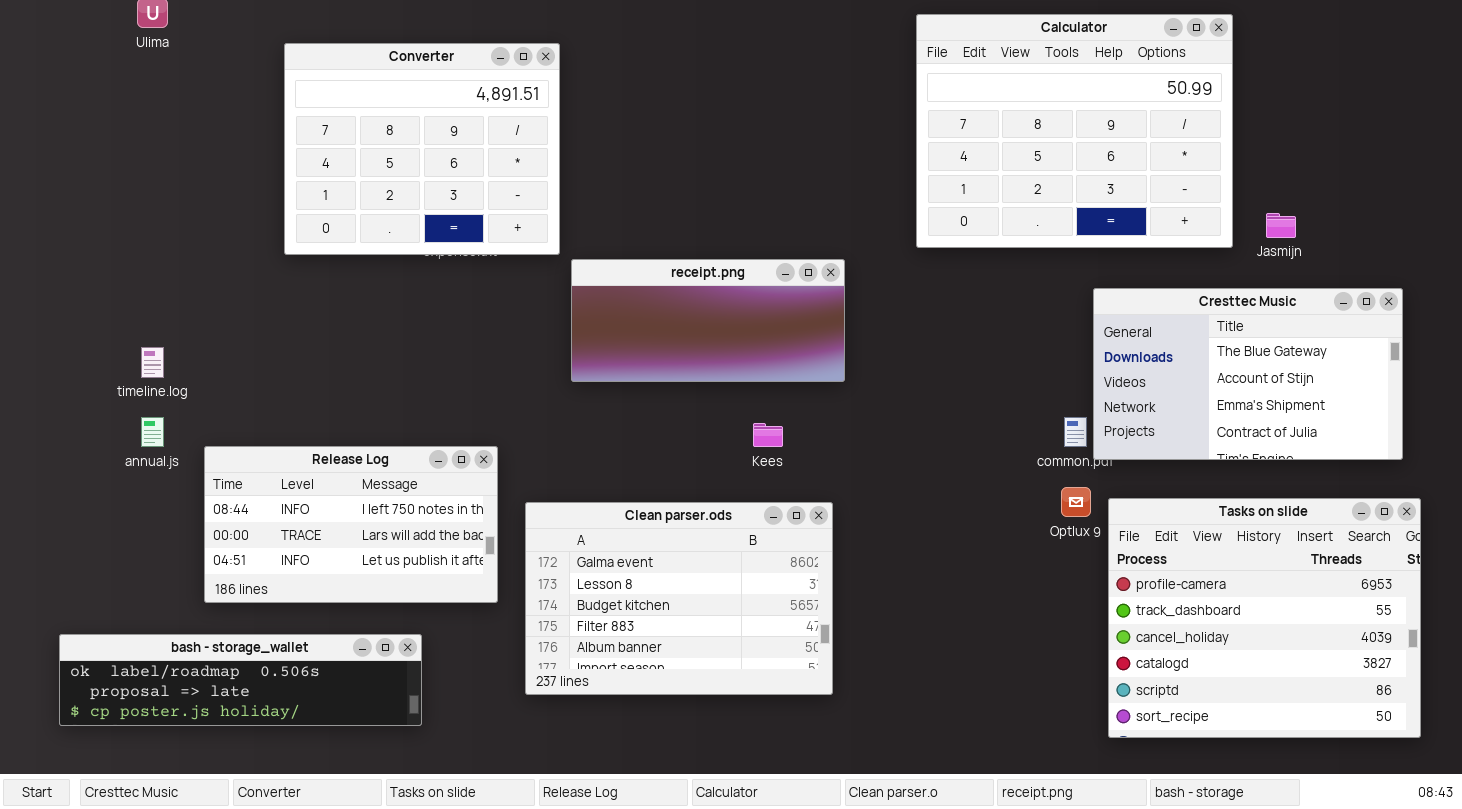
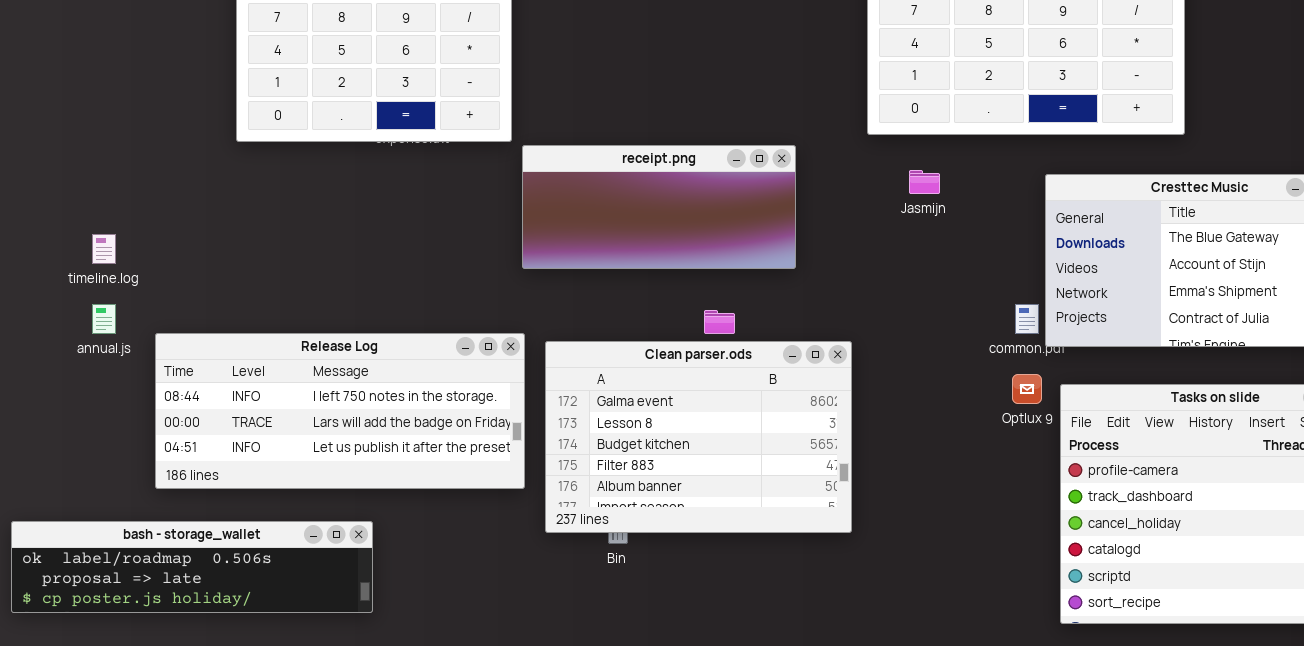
Jasmijn: [1266,213,1296,238] -> [909,170,940,194], moved
Release Log: [204,446,498,603] -> [155,333,525,489], resized
Clean parser.ods: [525,502,833,695] -> [545,341,852,533], moved

